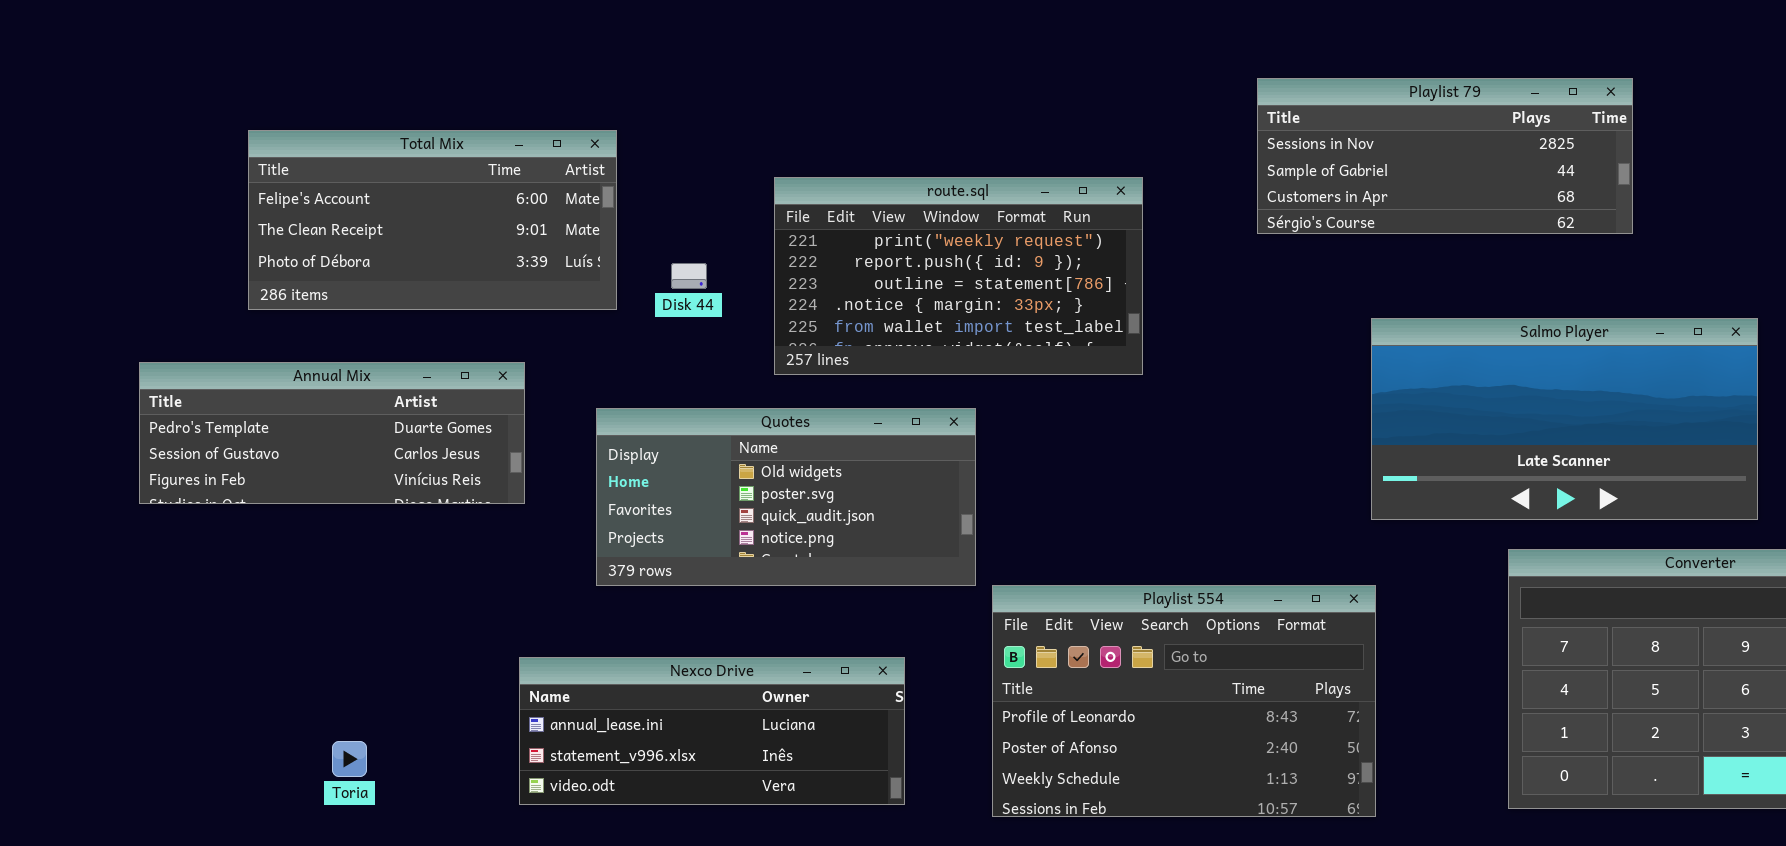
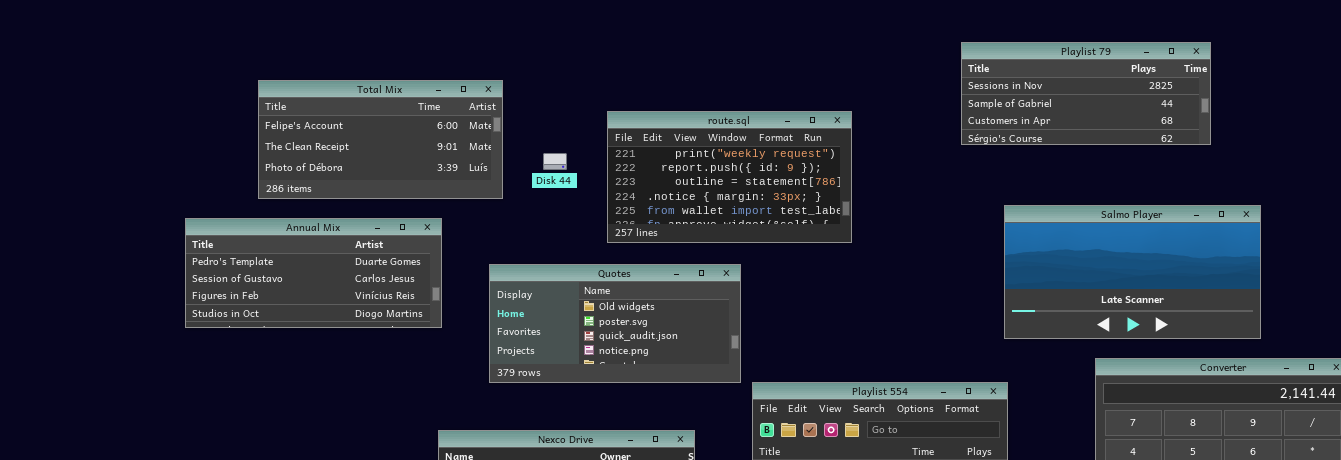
Playlist 79: [1257,78,1633,234] -> [961,42,1211,145], moved
Disk 44: [671,263,707,289] -> [543,153,567,170], moved
Annual Mix: [139,362,525,504] -> [185,218,442,328], resized

